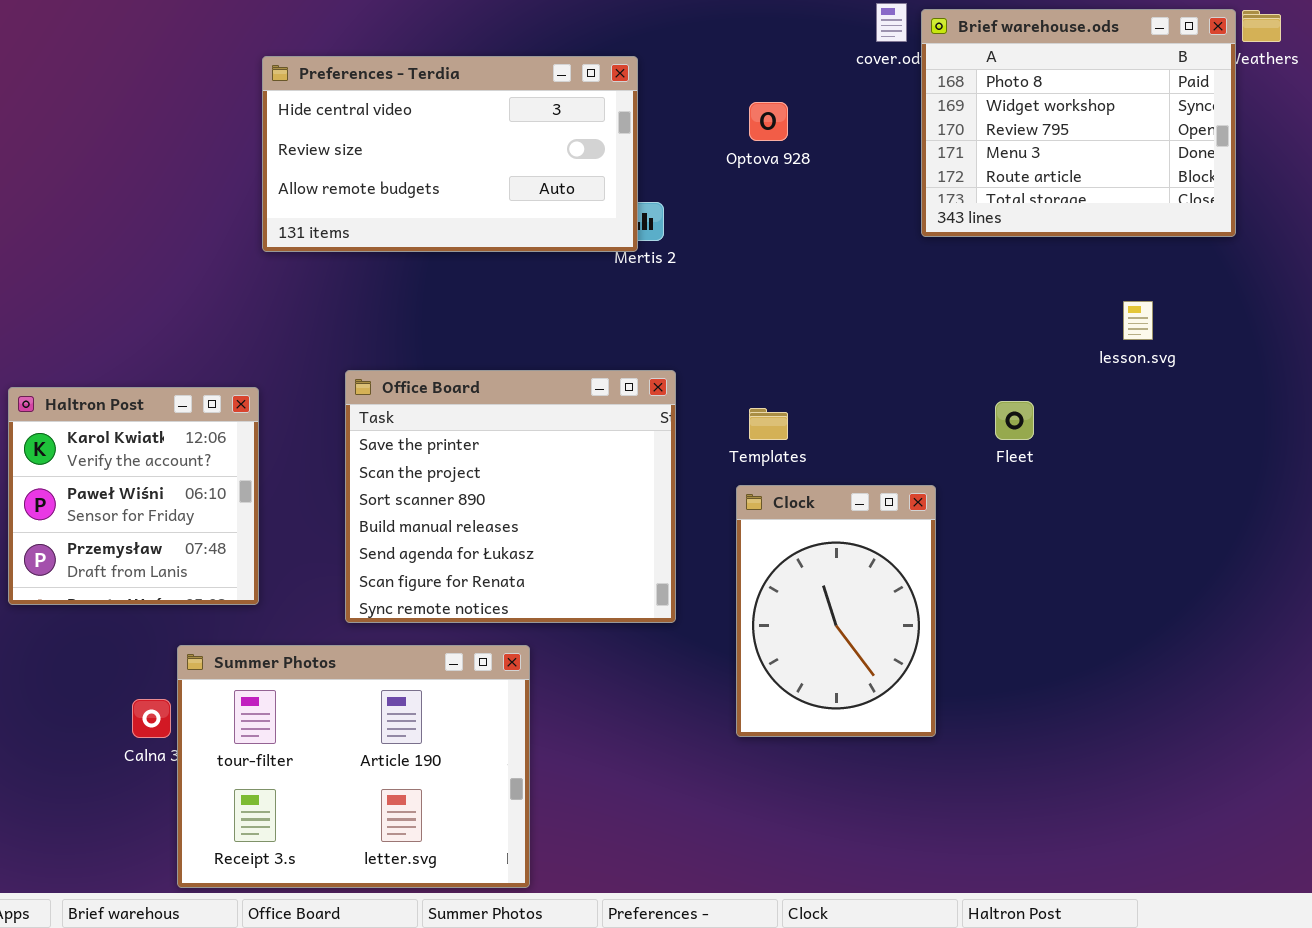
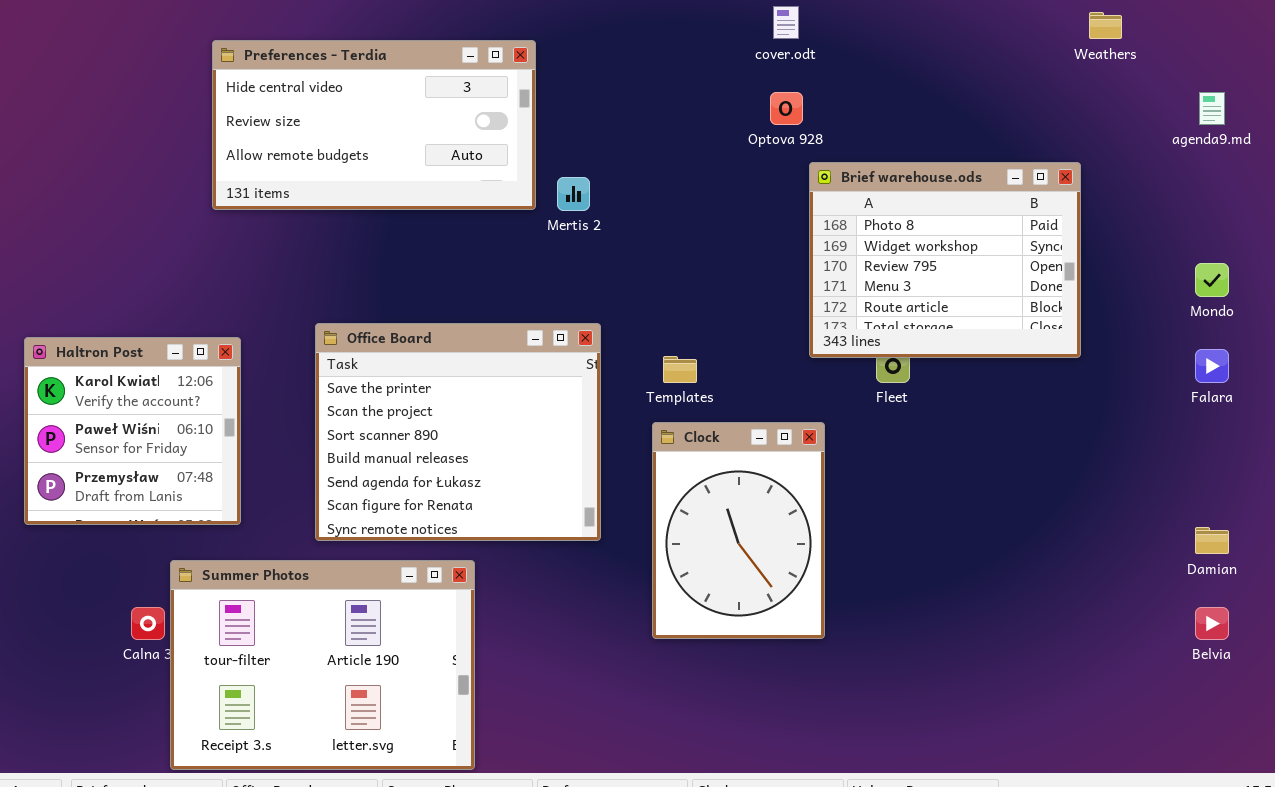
Brief warehouse.ods: [921,9,1236,237] -> [809,162,1081,358], moved
Preferences - Terdia: [262,56,638,252] -> [212,40,536,210], moved
Optova 928: [749,102,788,141] -> [770,92,803,125], moved

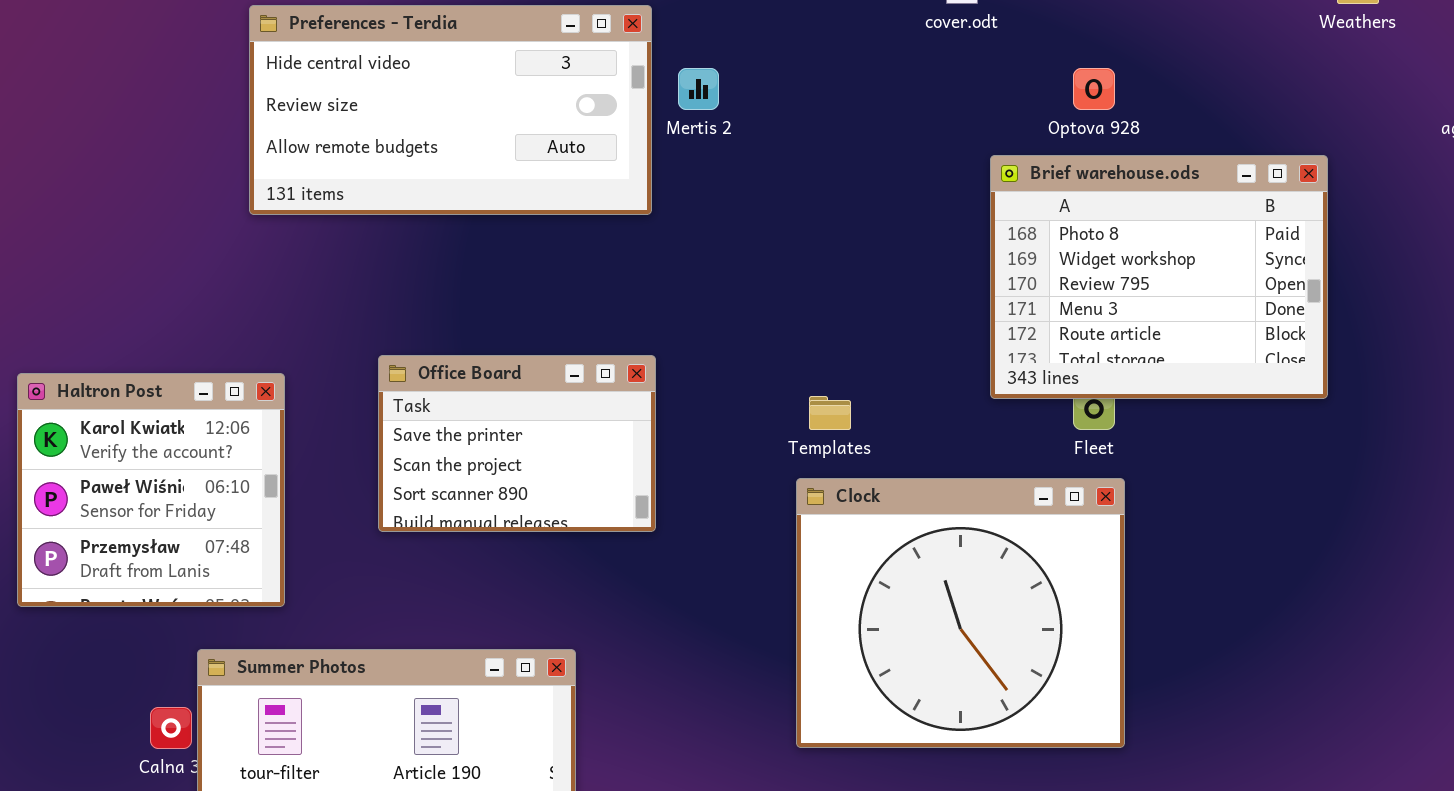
Optova 928: [770,92,803,125] -> [1073,68,1115,110], moved
Mertis 2: [557,177,590,211] -> [678,68,719,110], moved
Office Board: [315,323,601,541] -> [378,355,656,532], resized
Clock: [652,422,825,639] -> [796,478,1125,748], resized

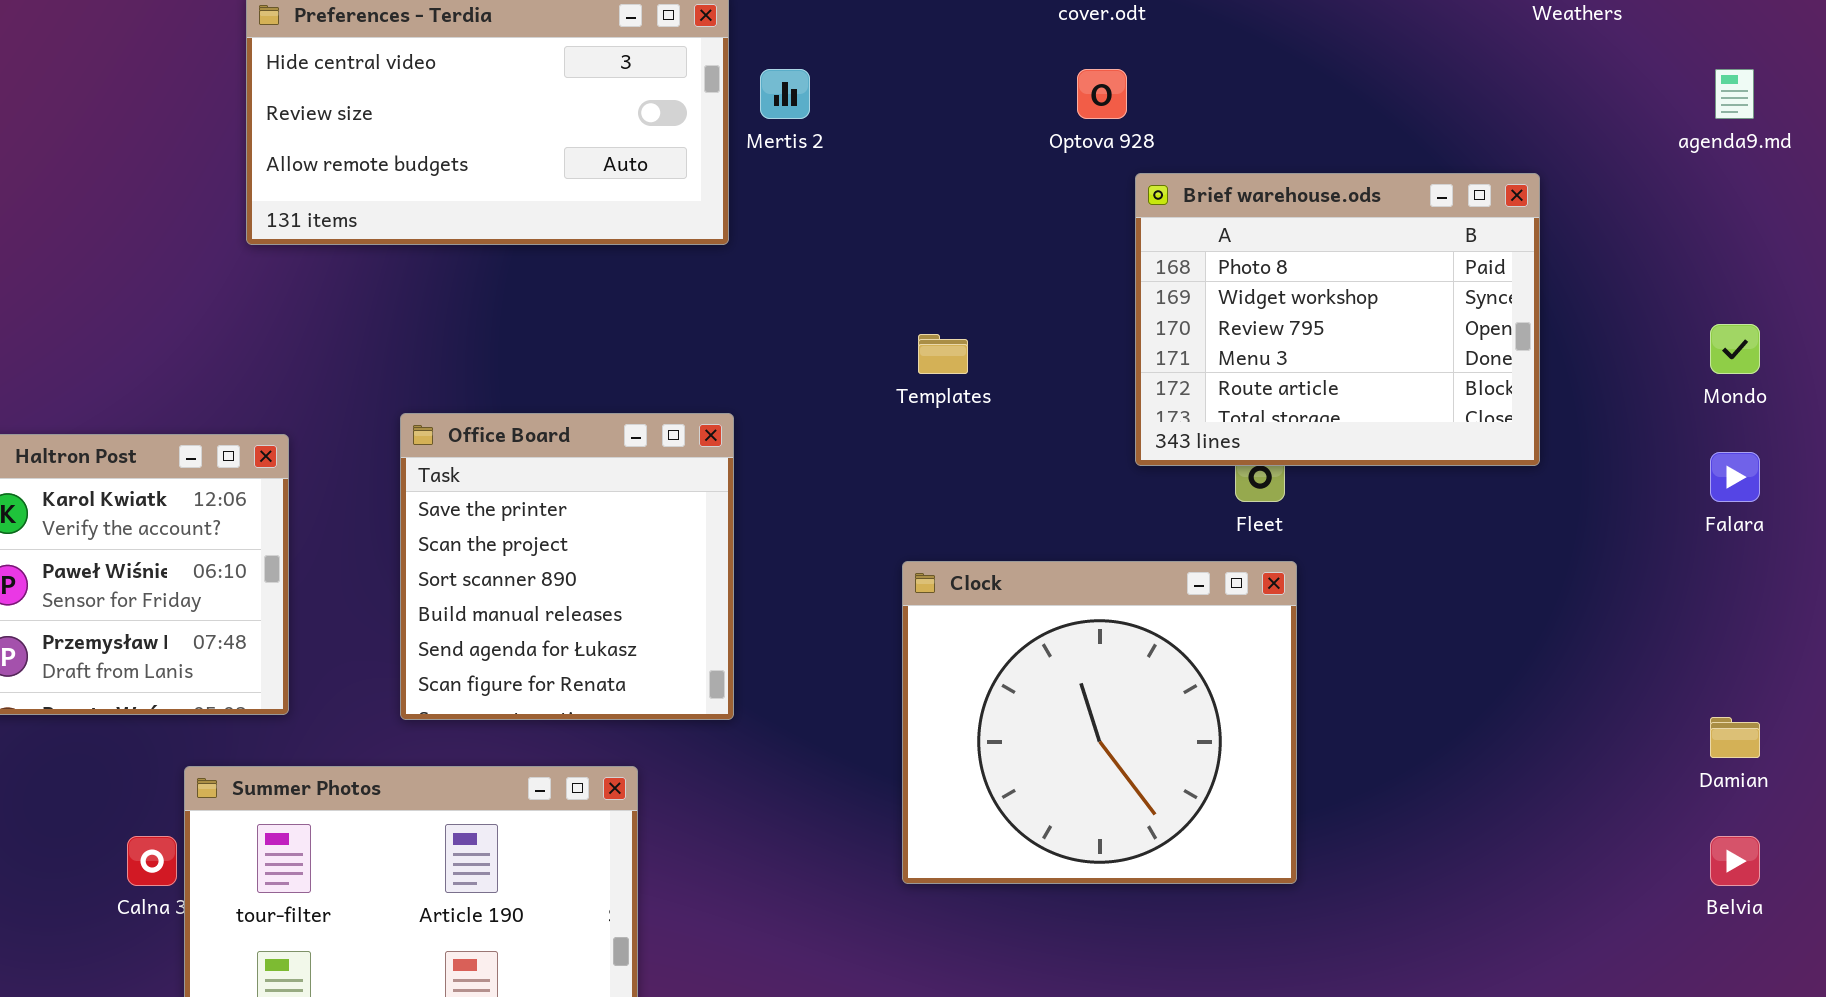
Optova 928: [1073,68,1115,110] -> [1077,69,1127,119], moved
Office Board: [378,355,656,532] -> [400,413,734,720], resized
Templates: [809,396,851,430] -> [918,334,968,374], moved

